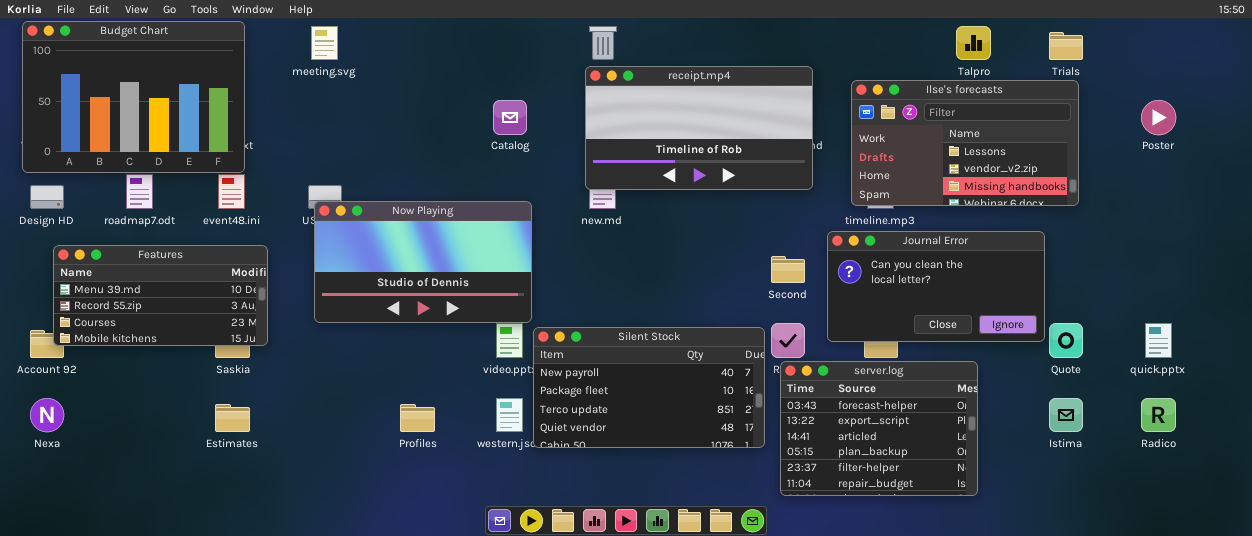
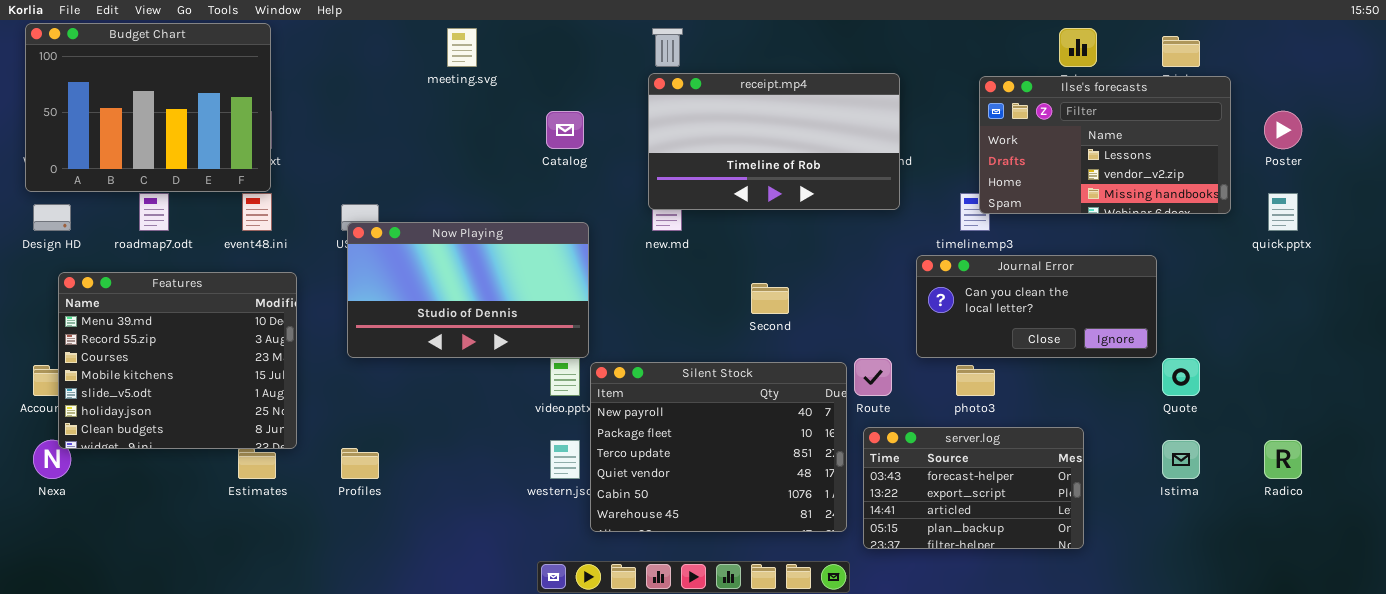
meeting.svg: [311,26,338,60] -> [447,28,477,67], moved
Ilse's forecasts: [851,80,1079,206] -> [979,76,1231,214], moved
Journal Error: [827,231,1045,342] -> [916,255,1157,358], resized
Features: [53,245,268,346] -> [58,272,297,449], resized
Second: [771,256,805,283] -> [751,283,789,314], moved
quick.pptx: [1145,323,1172,358] -> [1268,193,1298,231], moved
Silent Stock: [533,327,765,448] -> [590,362,847,532], resized
server.log: [780,361,978,496] -> [863,427,1084,549], resized
Profiles: [400,404,435,432] -> [341,448,379,479], moved

